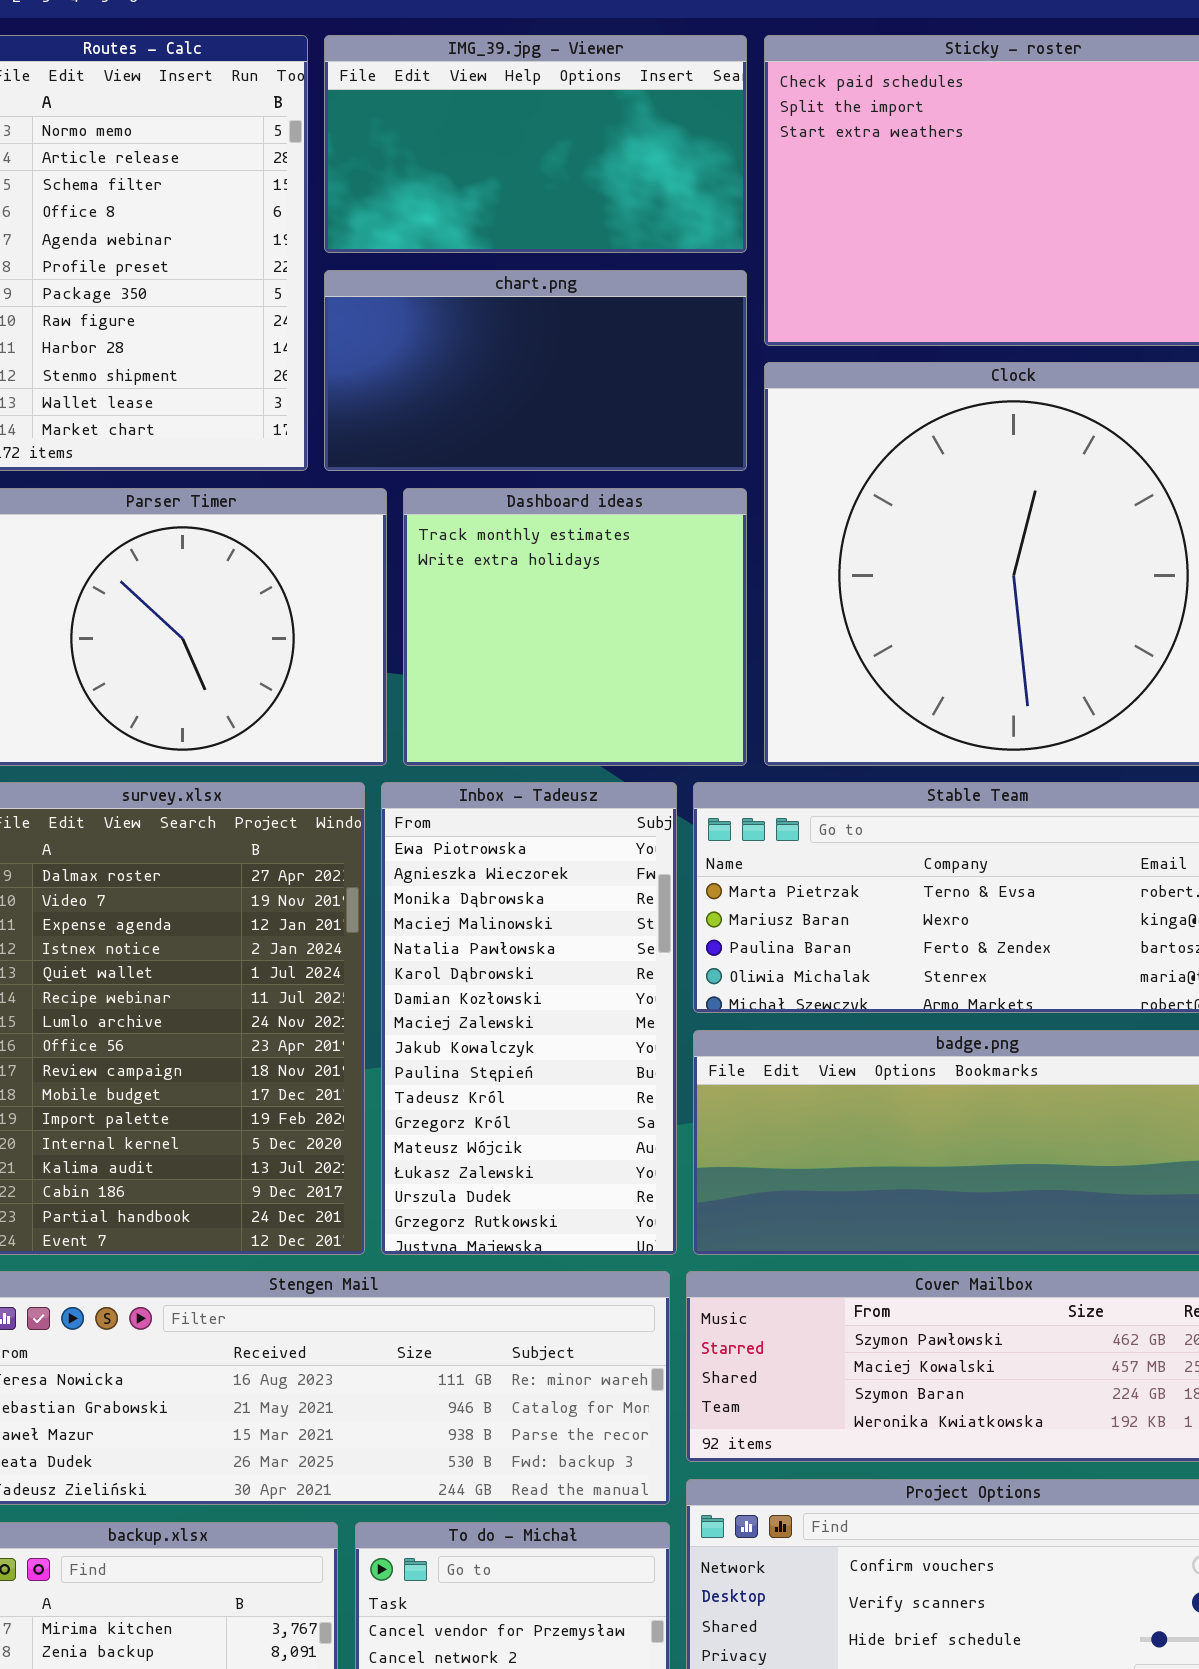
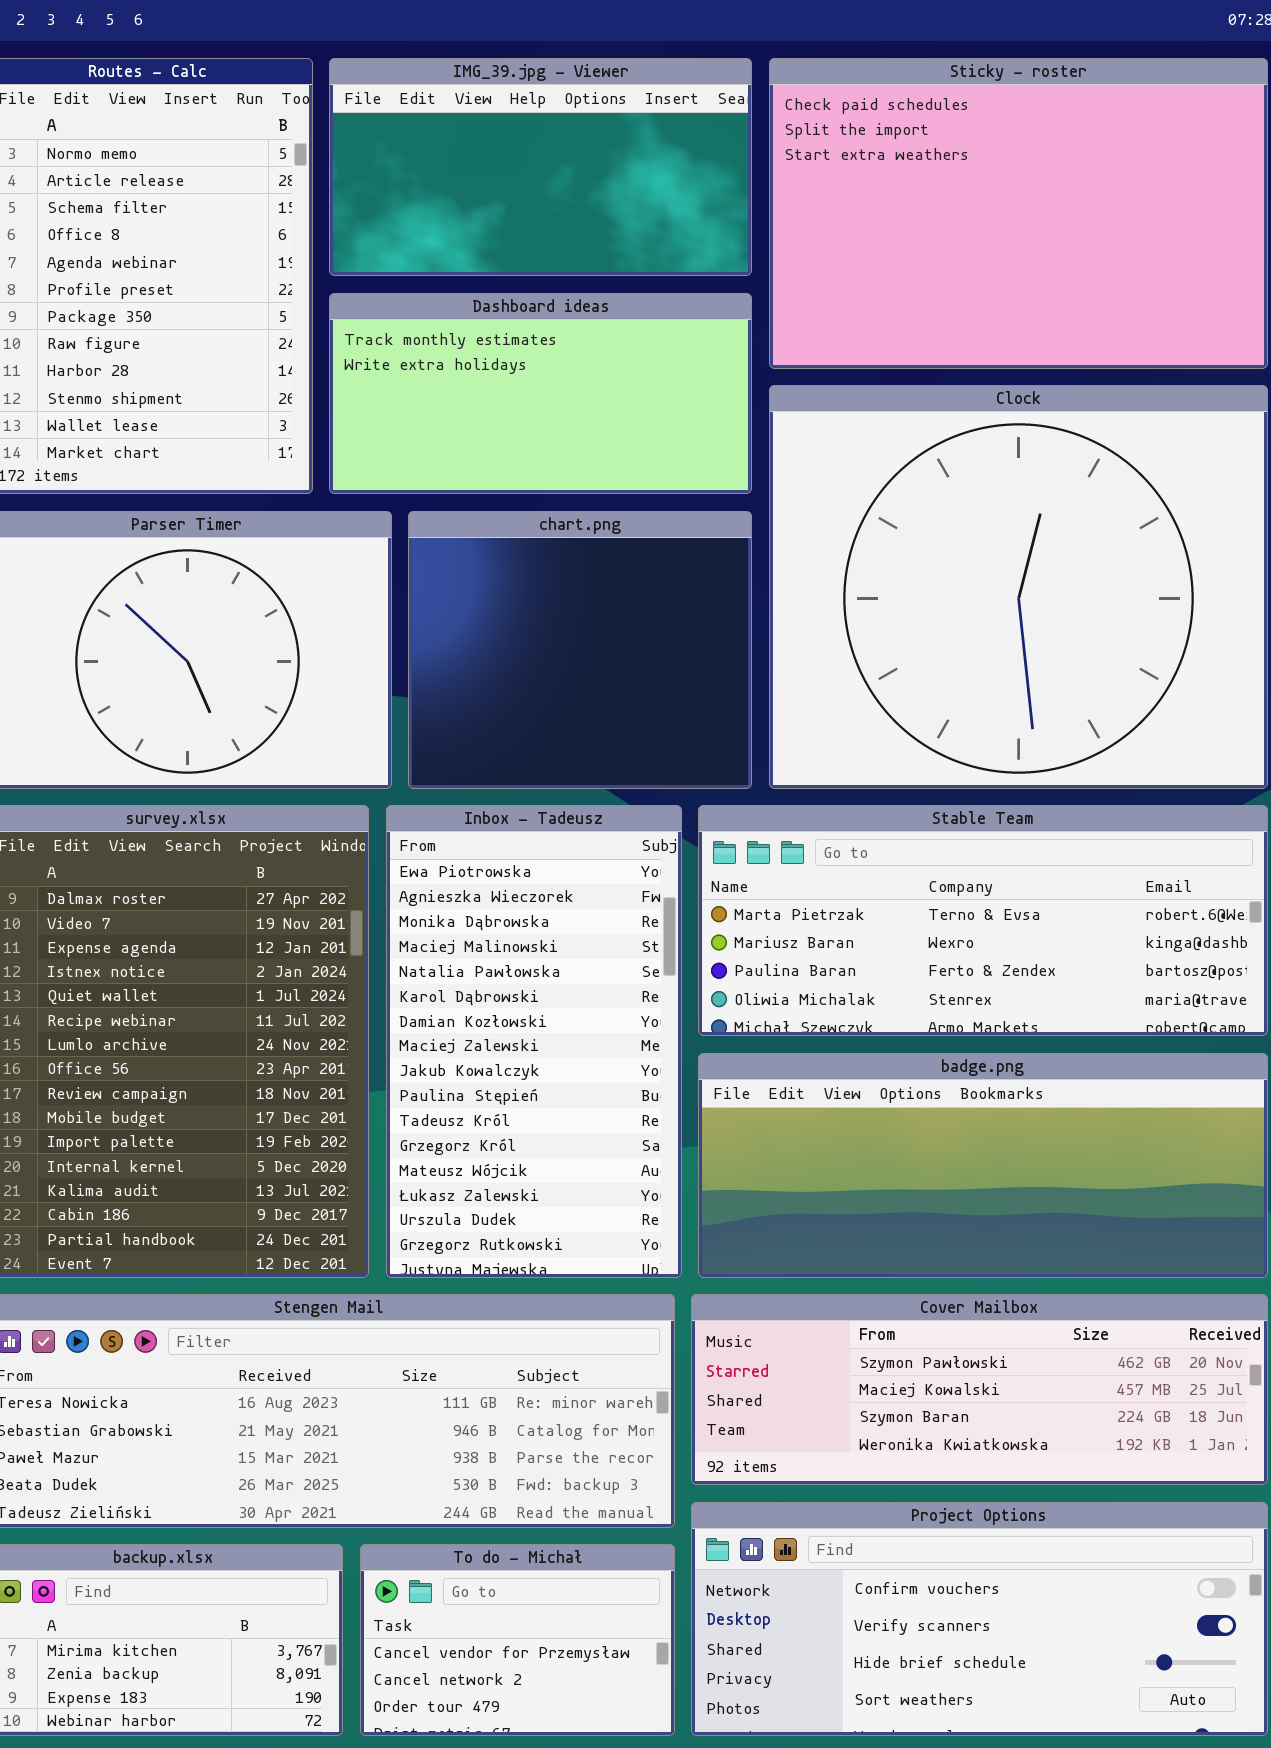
chart.png: [324,270,747,471] -> [408,511,752,789], moved, resized
Dashboard ideas: [403,488,747,766] -> [329,293,752,494], moved, resized

